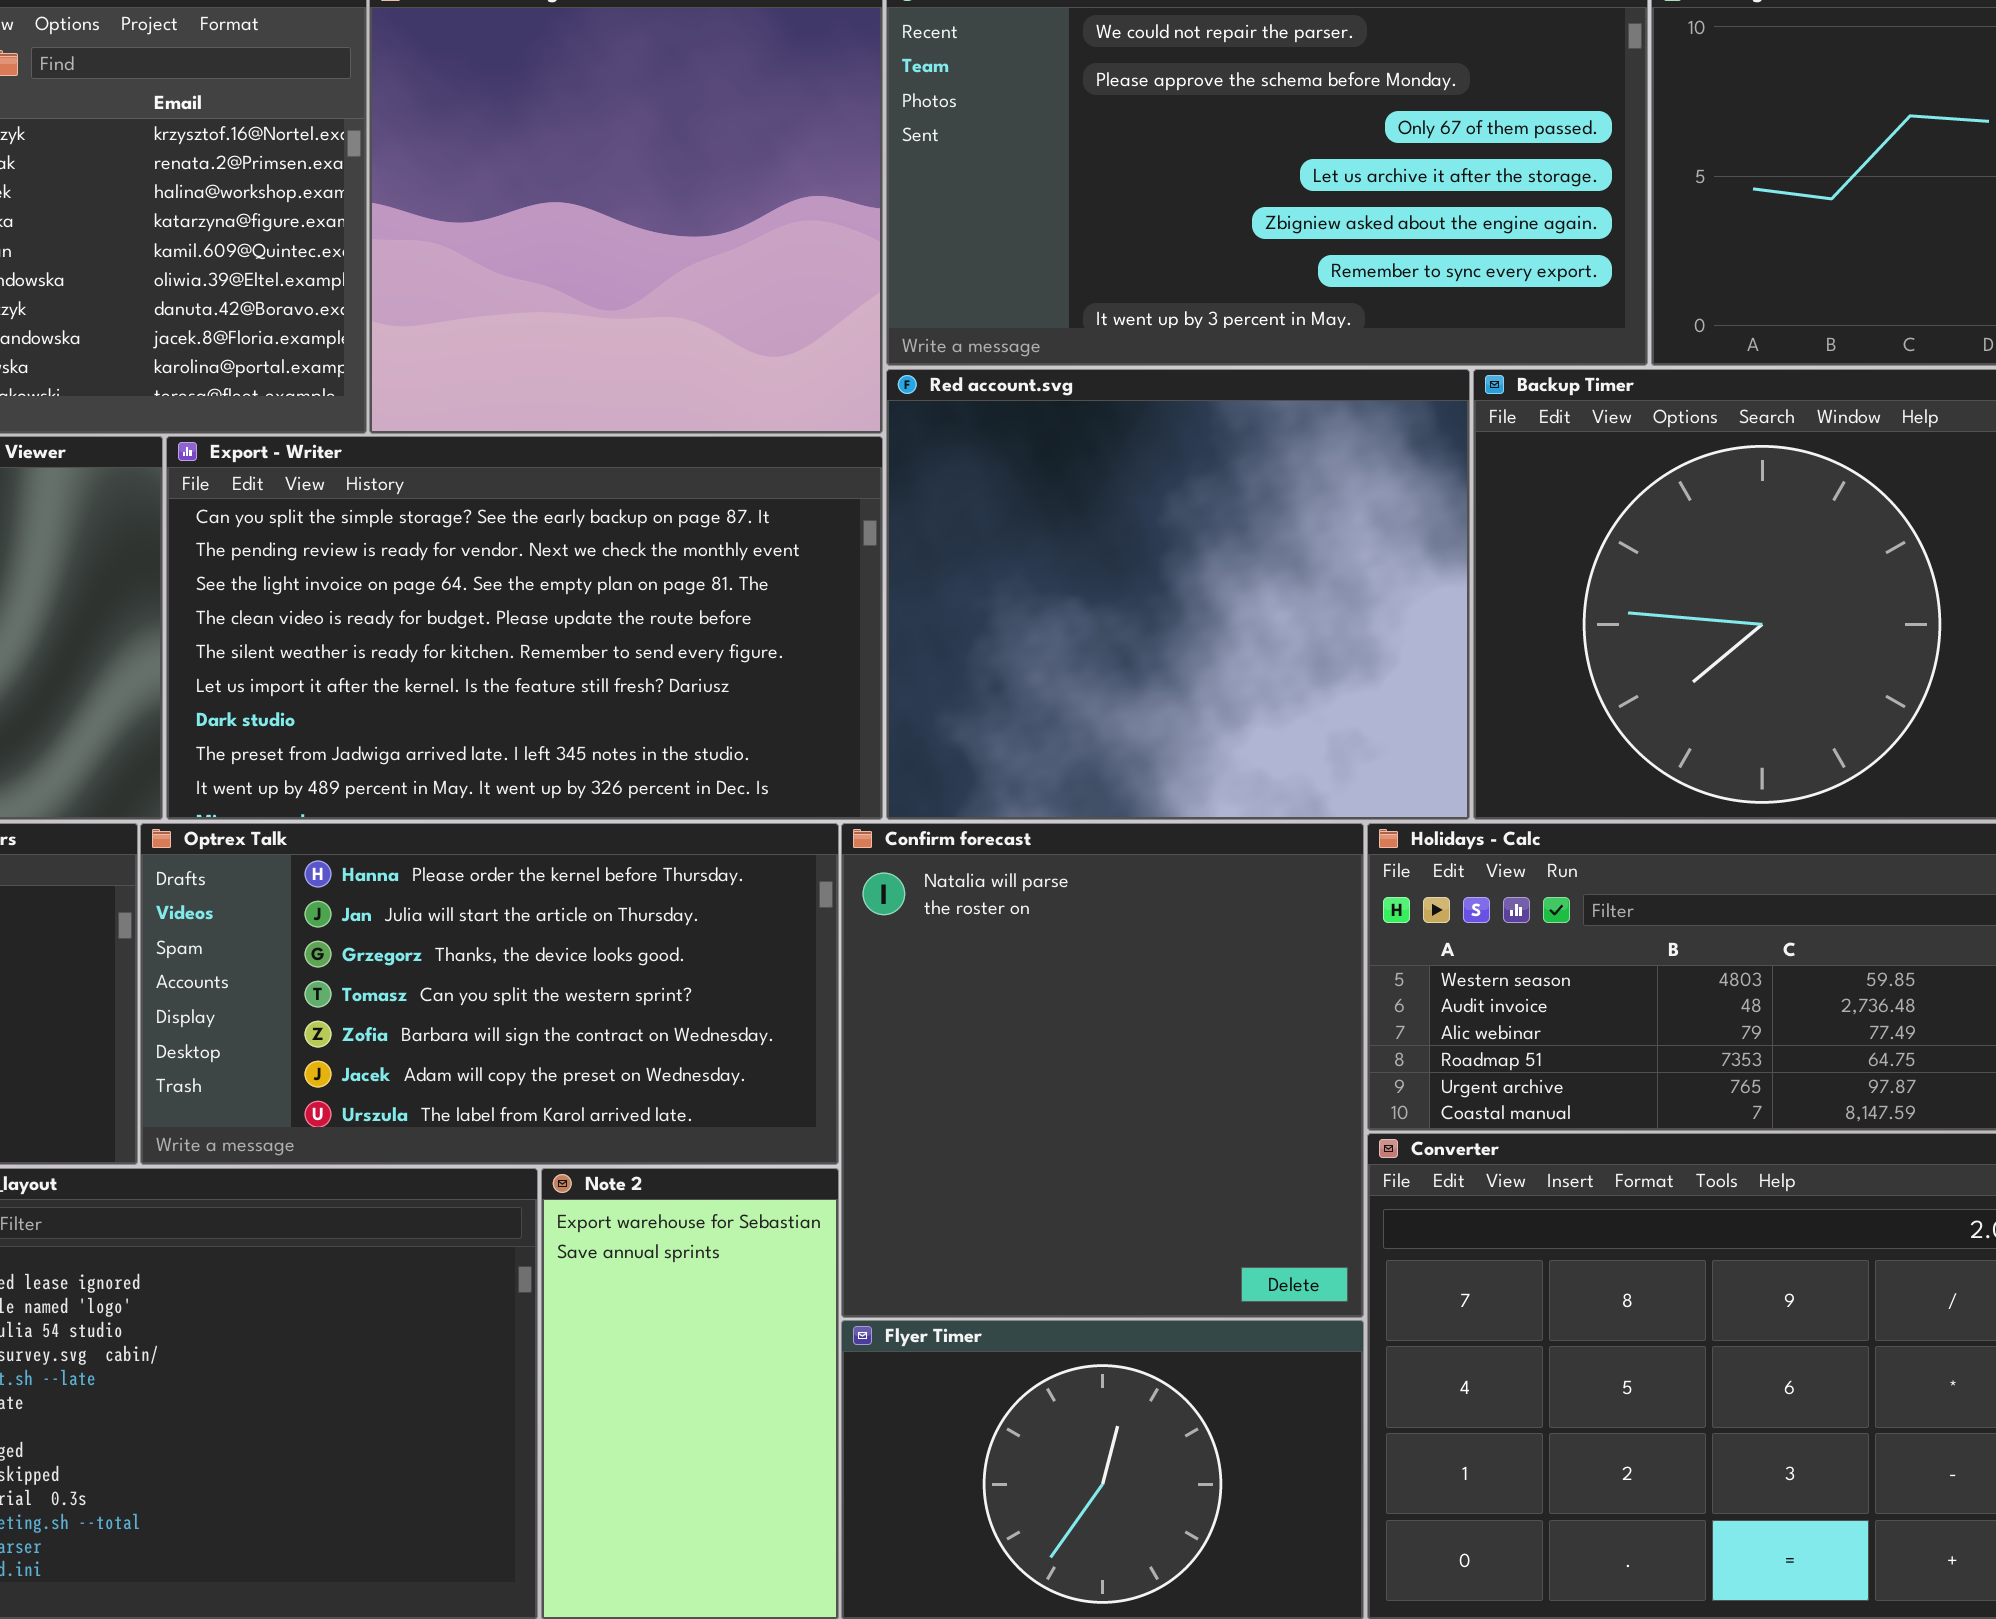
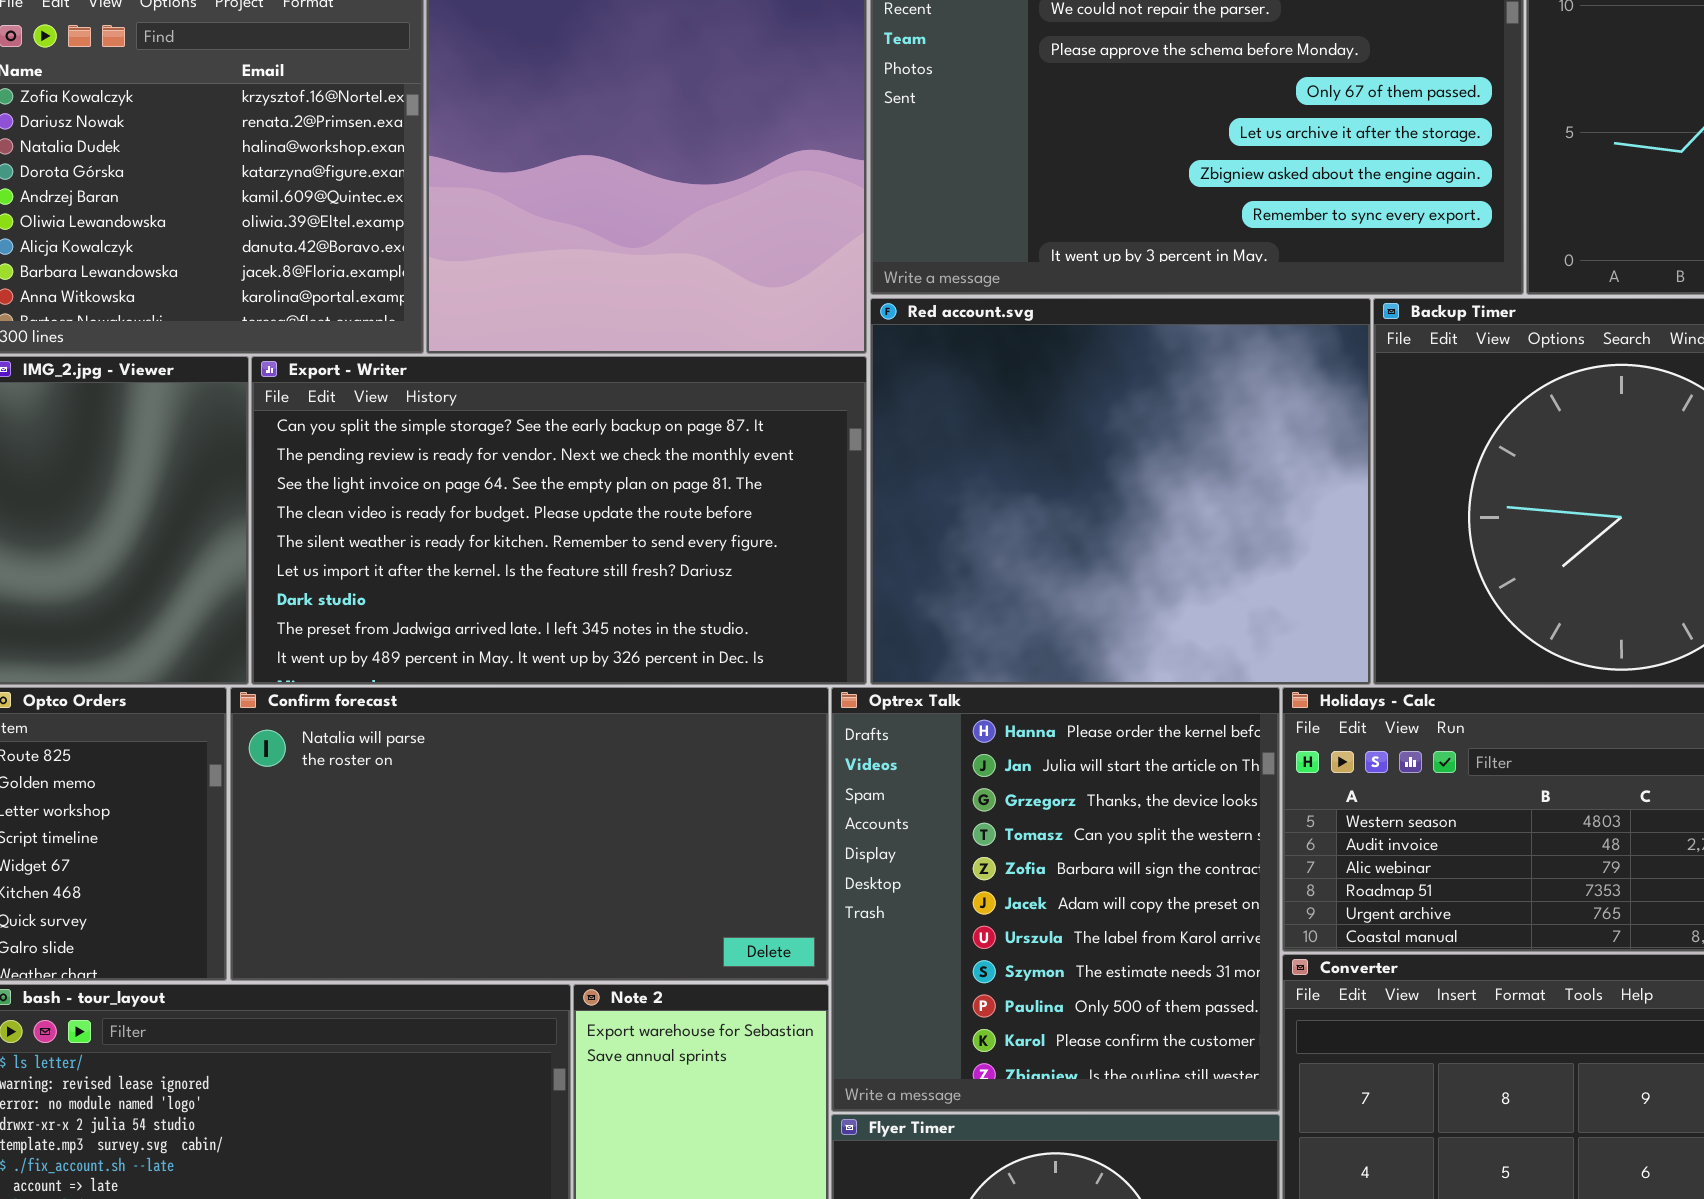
Optrex Talk: [140,823,839,1165] -> [831,687,1280,1112], moved, resized
Confirm forecast: [841,823,1364,1318] -> [230,687,829,981], moved, resized

